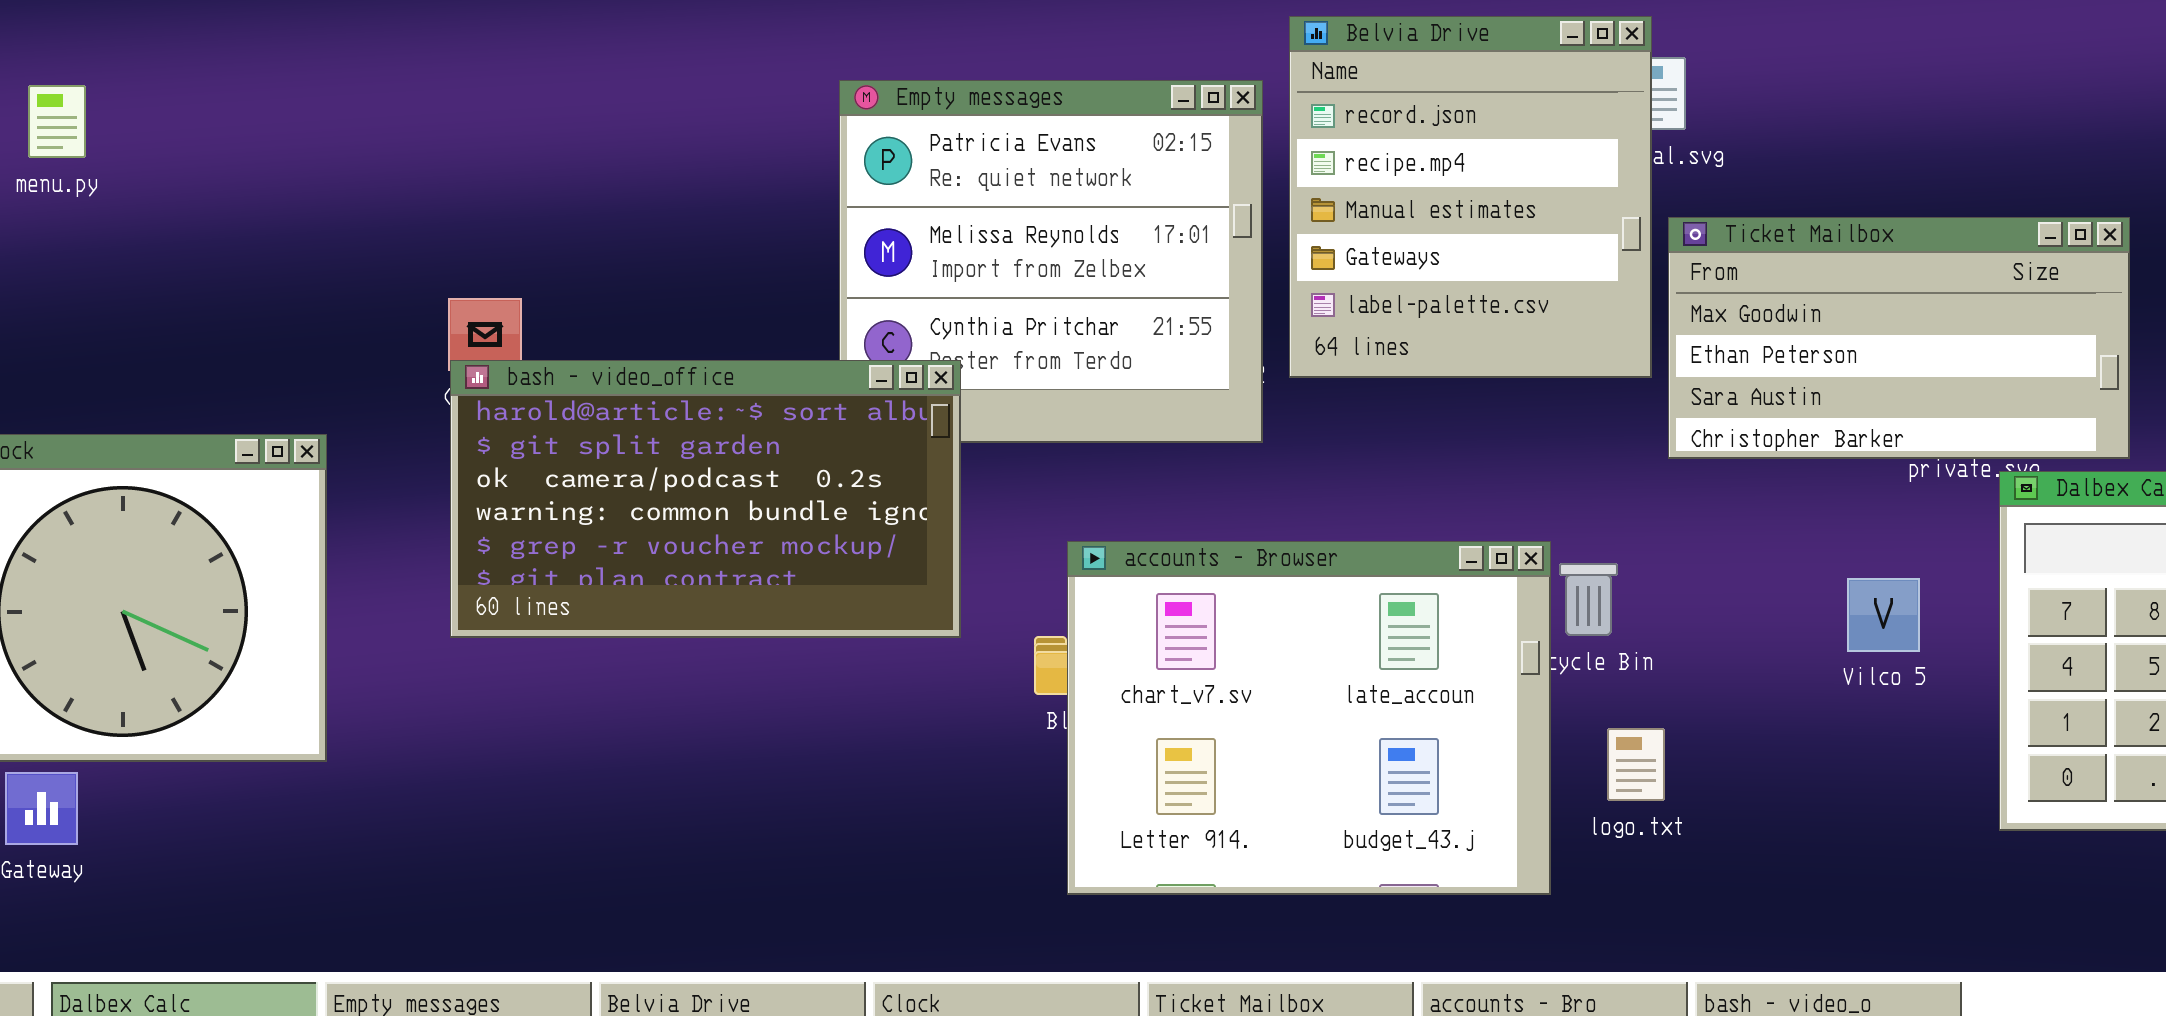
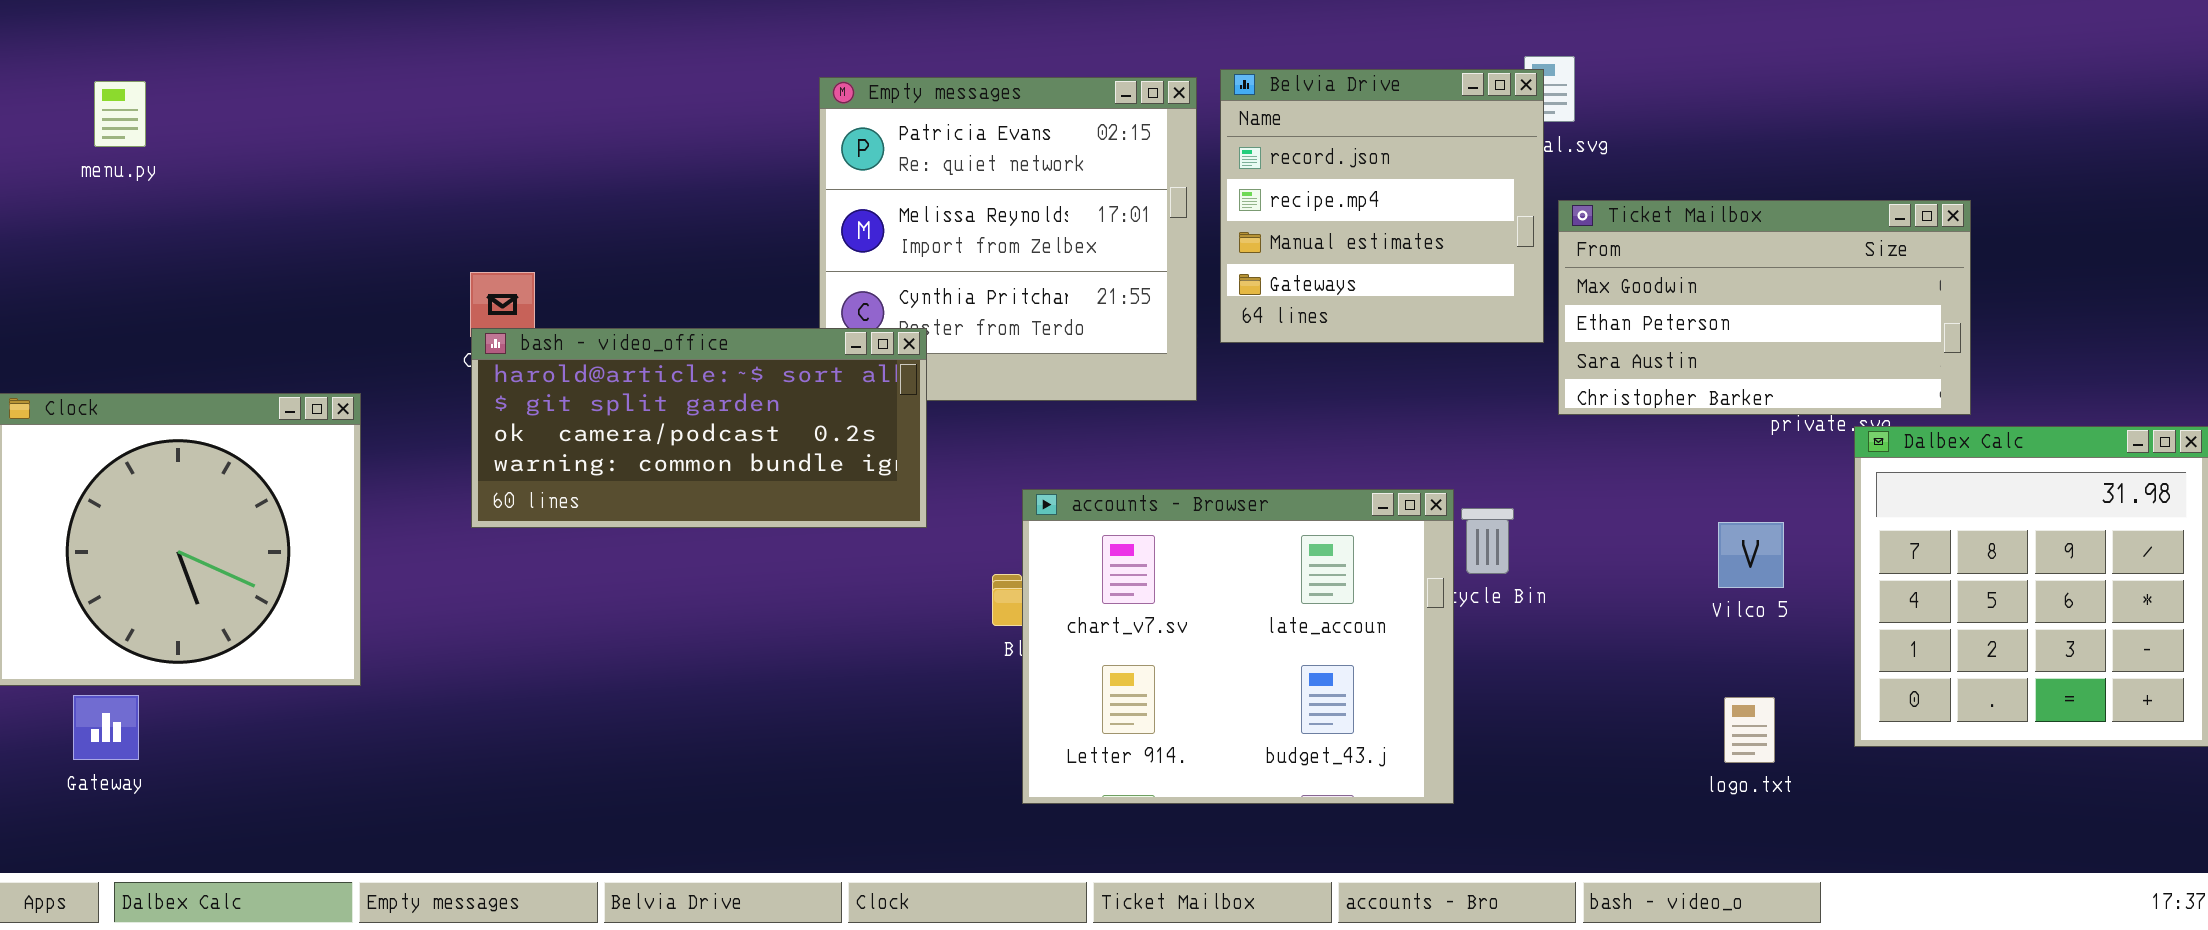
Belvia Drive: [1289,16,1652,378] -> [1220,69,1544,343], resized
bash - video_office: [450,360,961,638] -> [471,328,927,528], resized
logo.txt: [1607,728,1665,801] -> [1724,697,1775,763], moved

